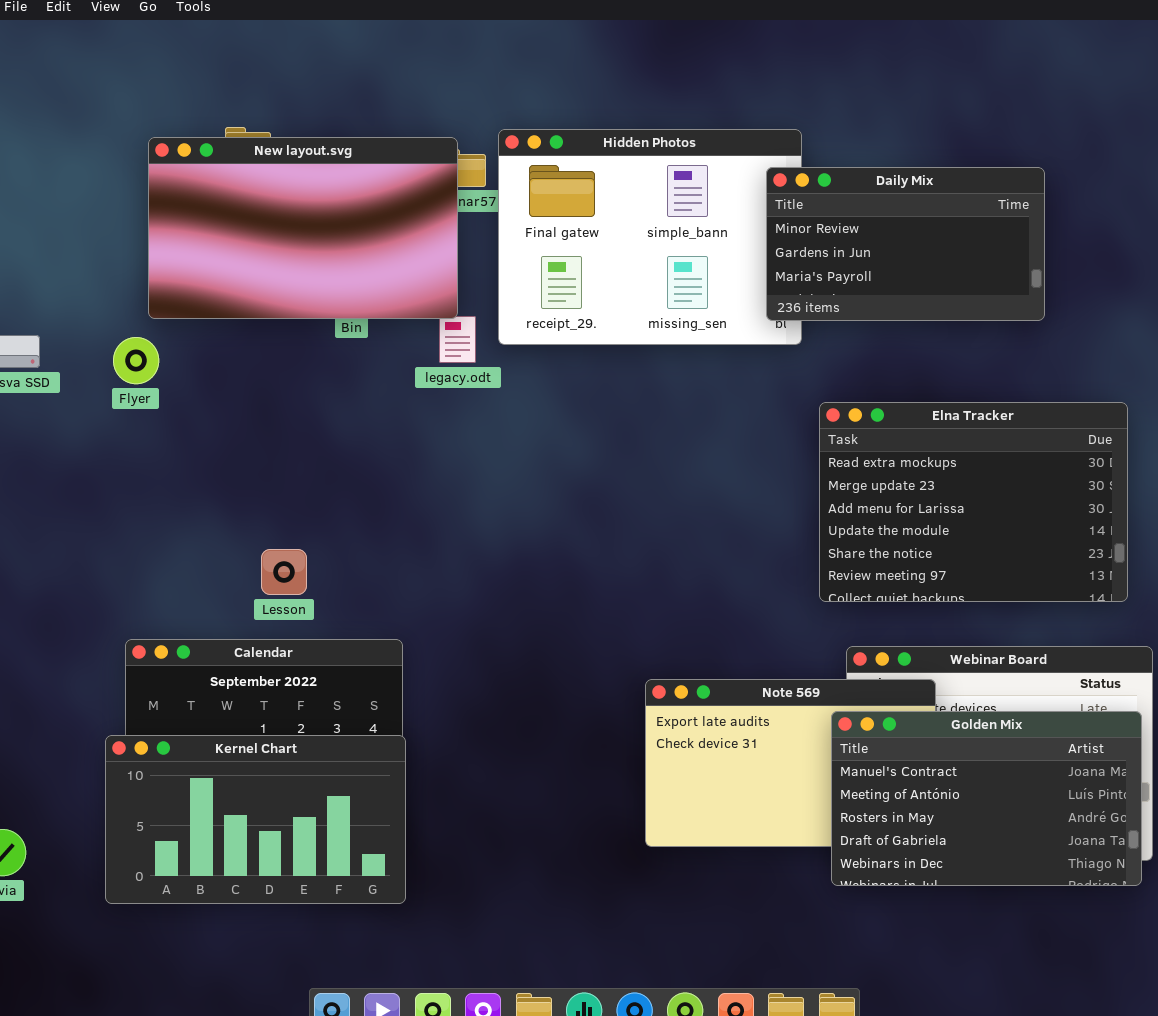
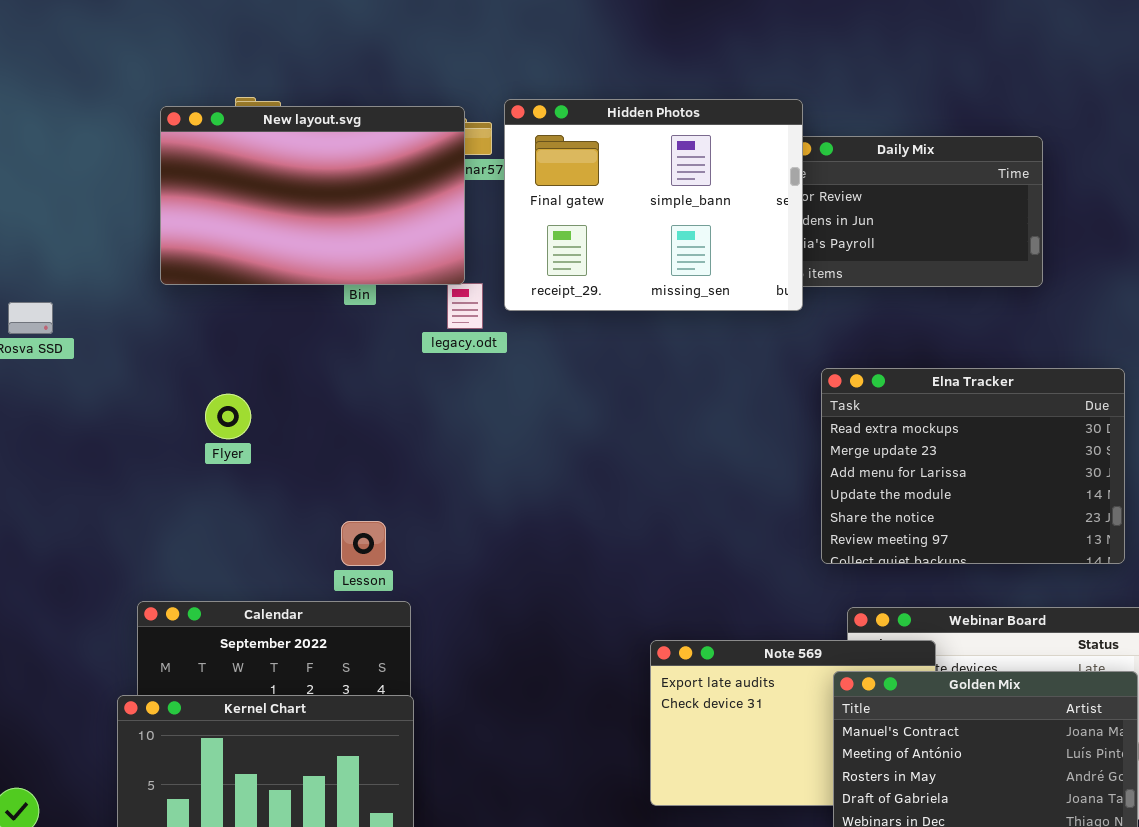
Hidden Photos: [498,129,802,345] -> [504,99,803,311], raised
Flyer: [113,337,159,384] -> [205,394,251,439], moved
Lesson: [261,549,307,595] -> [341,521,386,566], moved

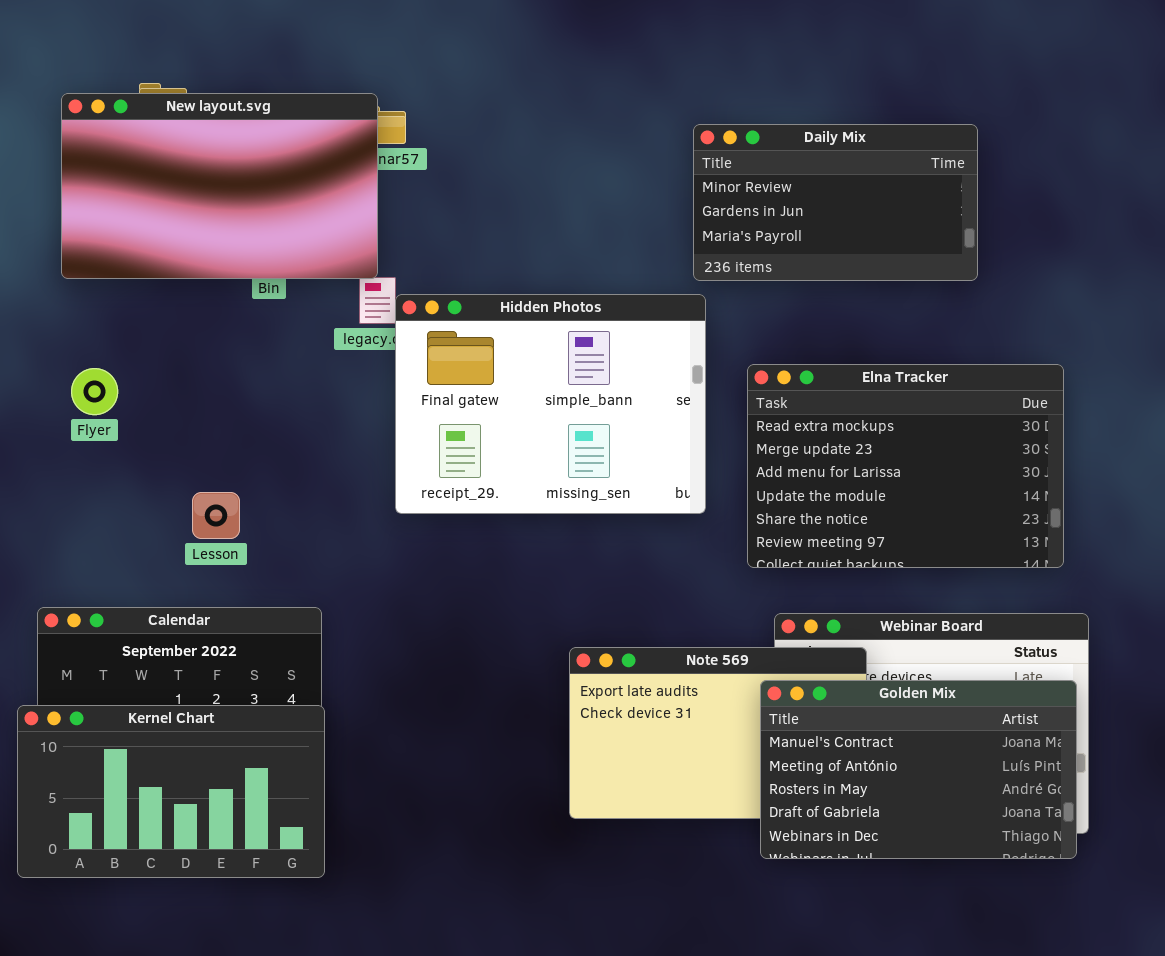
Hidden Photos: [504,99,803,311] -> [395,294,706,514], moved
Flyer: [205,394,251,439] -> [71,368,118,415], moved
Lesson: [341,521,386,566] -> [192,492,240,539], moved

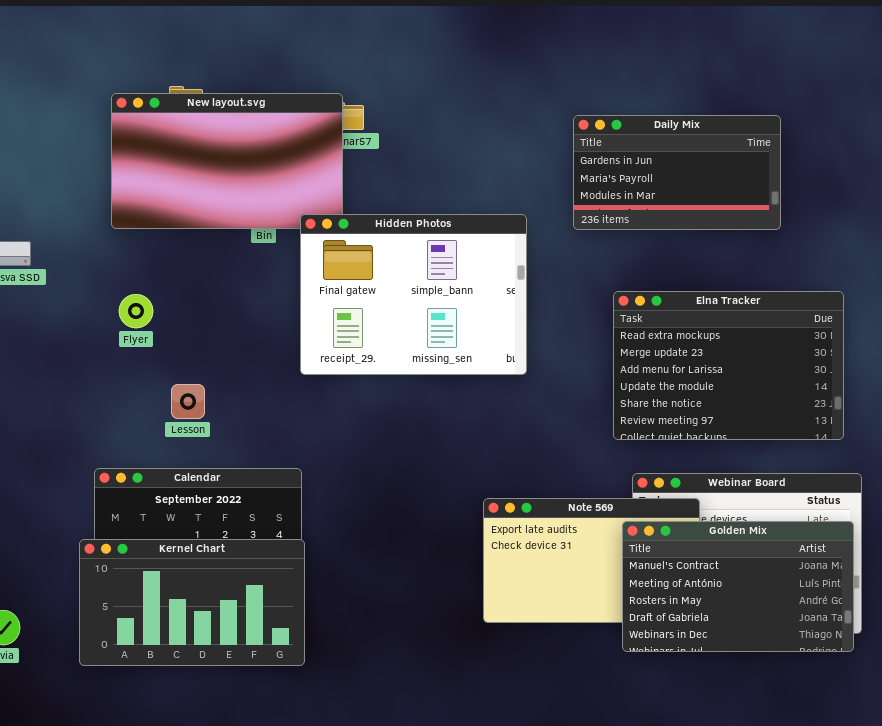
Daily Mix: [693,124,978,281] -> [573,115,781,230], scrolled down 1 row
Hidden Photos: [395,294,706,514] -> [300,214,527,375], moved
Lesson: [192,492,240,539] -> [171,384,205,419], moved

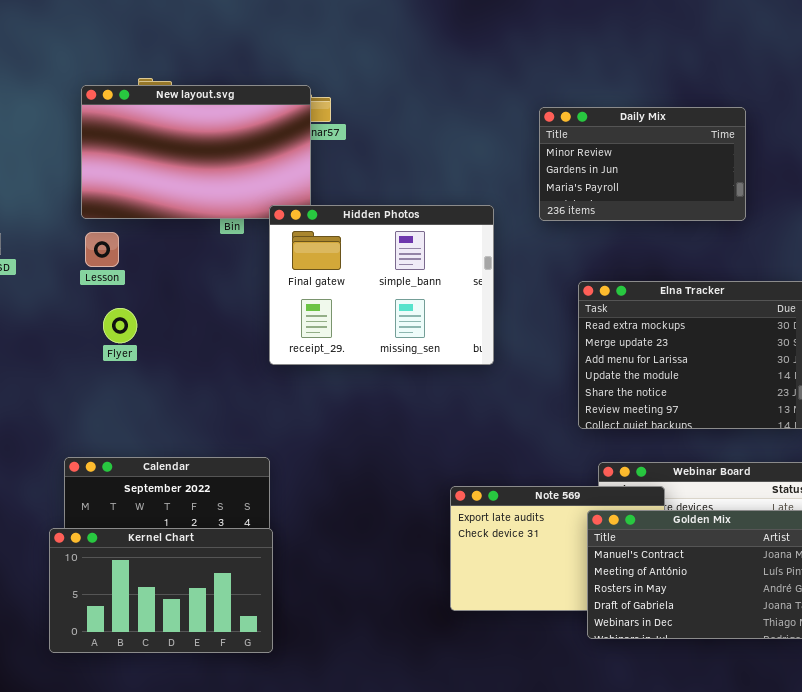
Daily Mix: [573,115,781,230] -> [539,107,746,221], scrolled up 1 row
Flyer: [119,294,153,328] -> [103,308,137,343], moved
Lesson: [171,384,205,419] -> [85,232,119,267], moved

